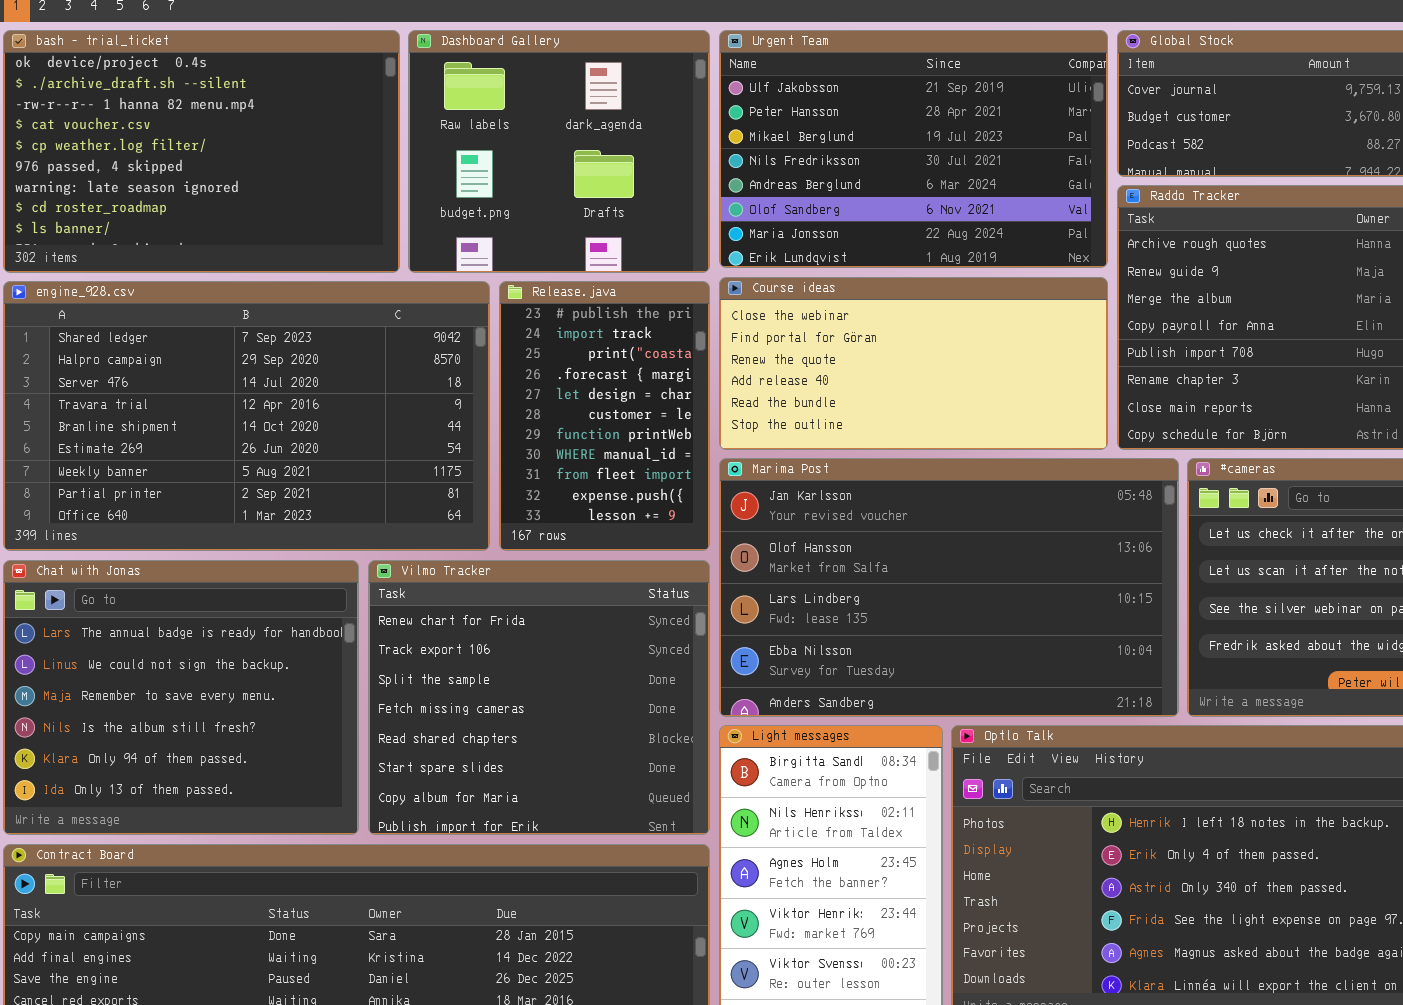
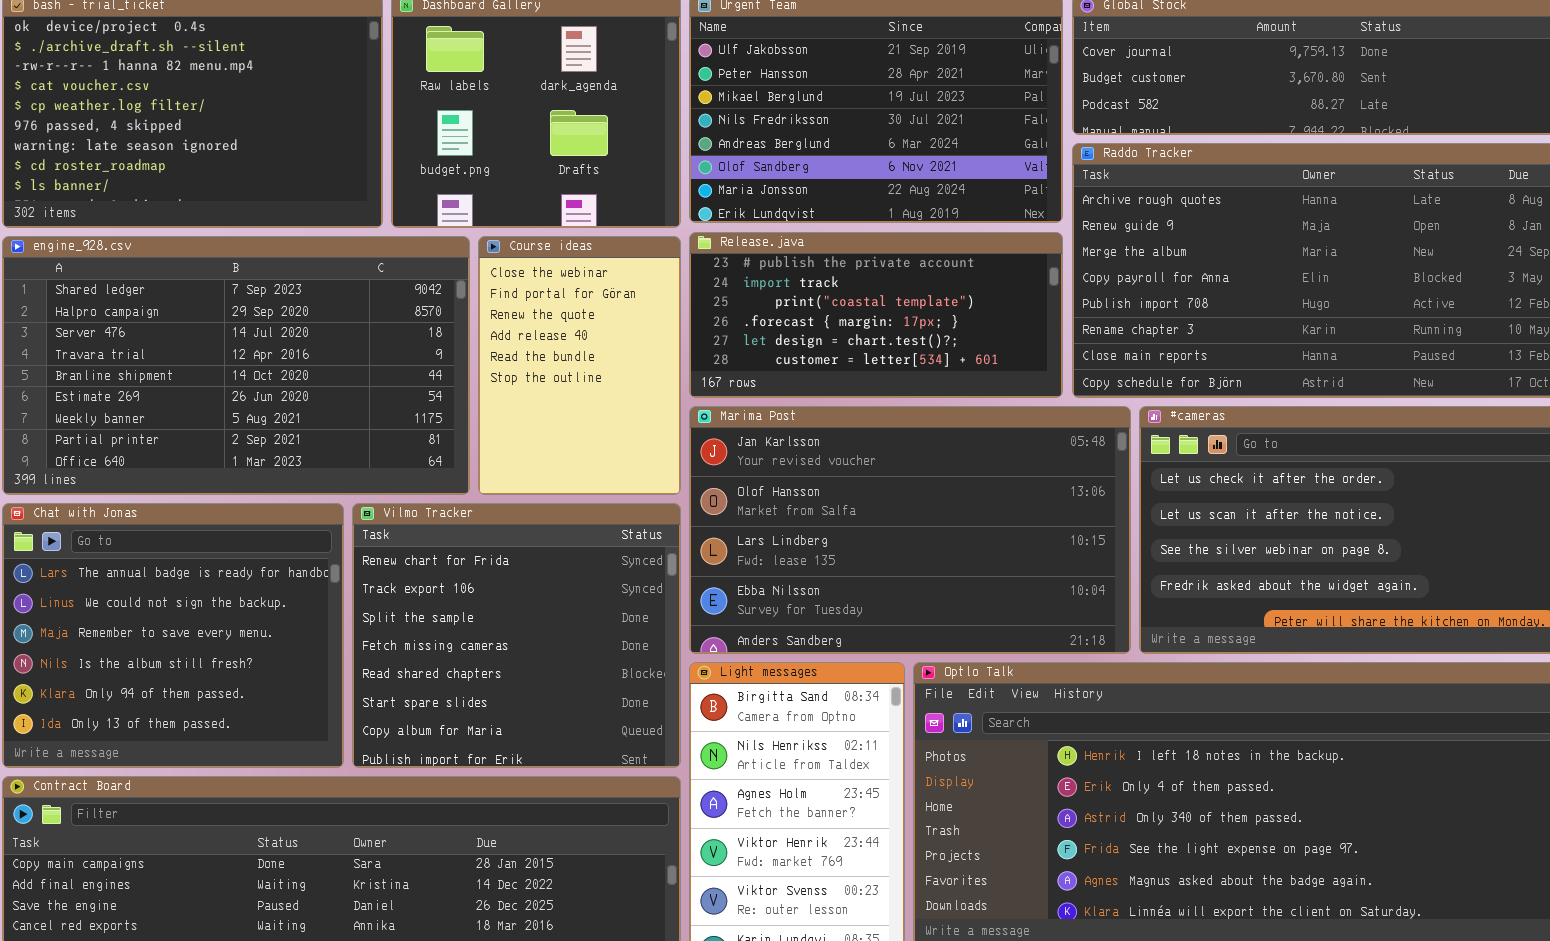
Course ideas: [719,277,1108,450] -> [478,236,681,495], moved, resized
Release.java: [499,281,710,551] -> [689,232,1063,398], moved, resized

